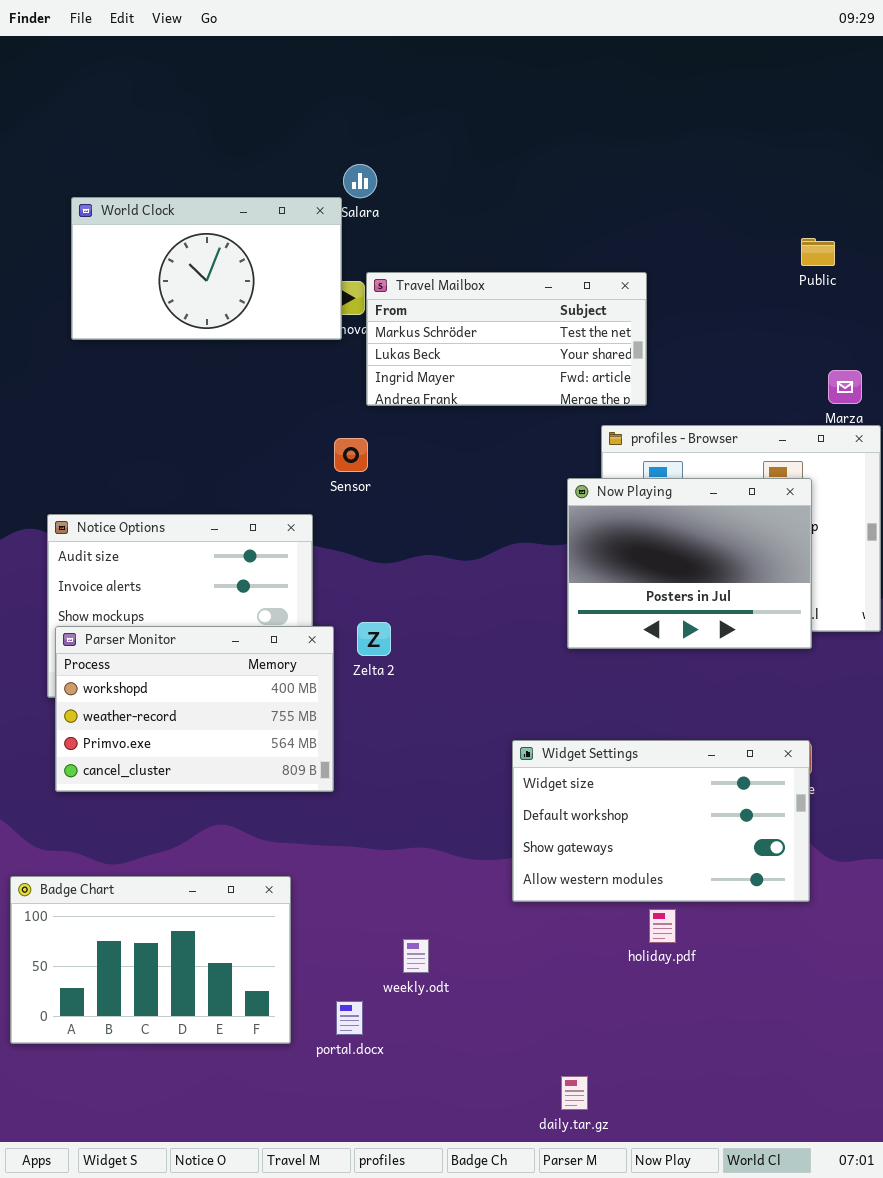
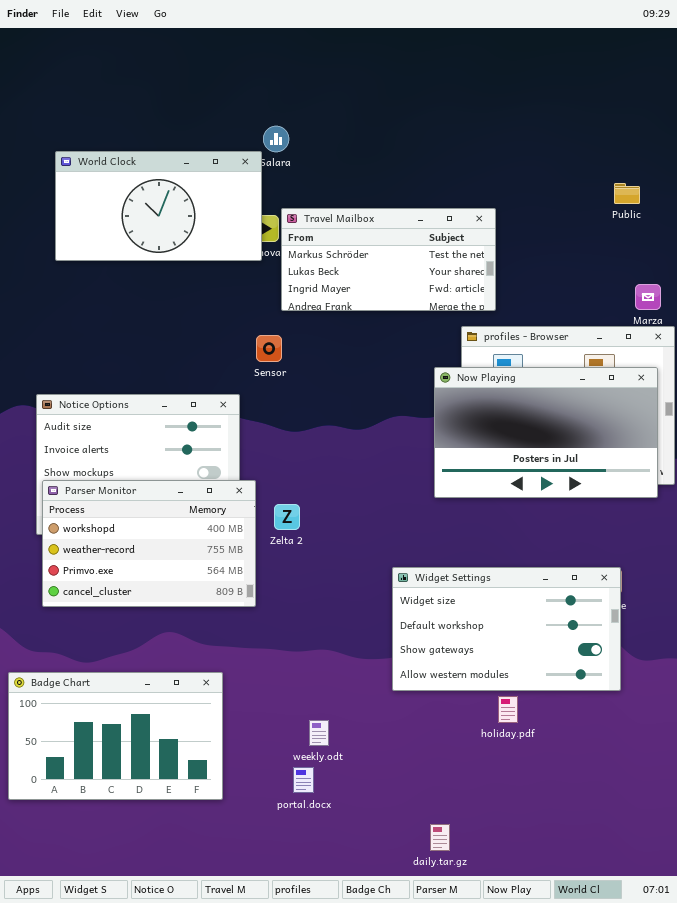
Now Playing: [567,478,812,649] -> [434,367,658,498], resized
Zelta 2: [357,622,391,656] -> [274,504,300,530], moved
portal.docx: [336,1001,363,1035] -> [293,767,314,793], moved

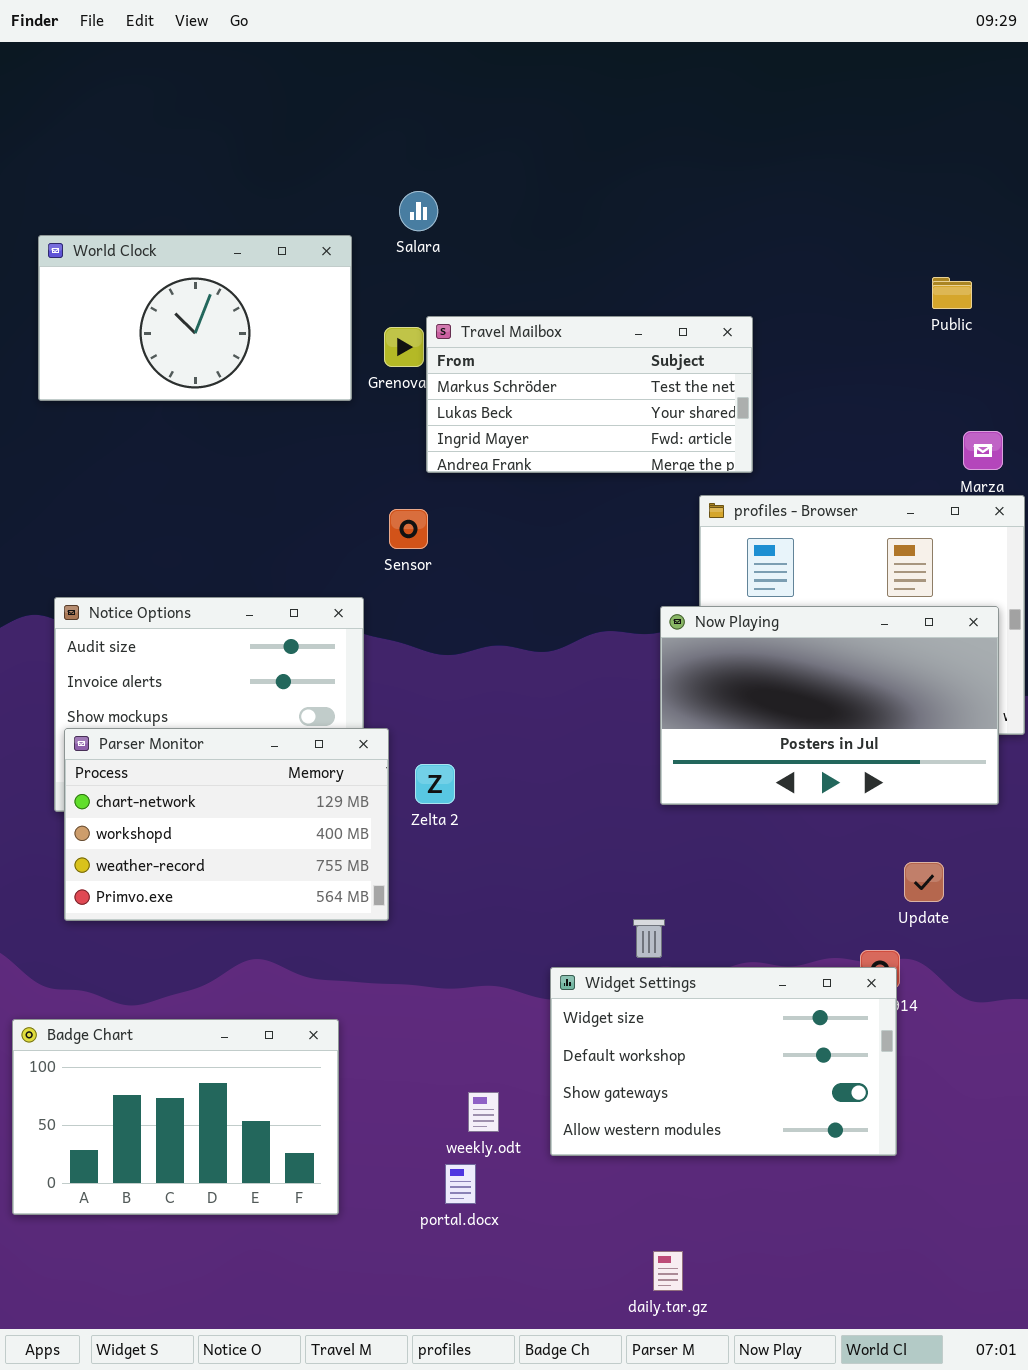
World Clock: [55,151,262,261] -> [38,235,352,401], moved
Now Playing: [434,367,658,498] -> [660,606,999,805], moved
Parser Monitor: [42,480,256,607] -> [64,728,389,921], scrolled up 1 row
Widget Settings: [392,567,621,691] -> [550,967,897,1156], moved

